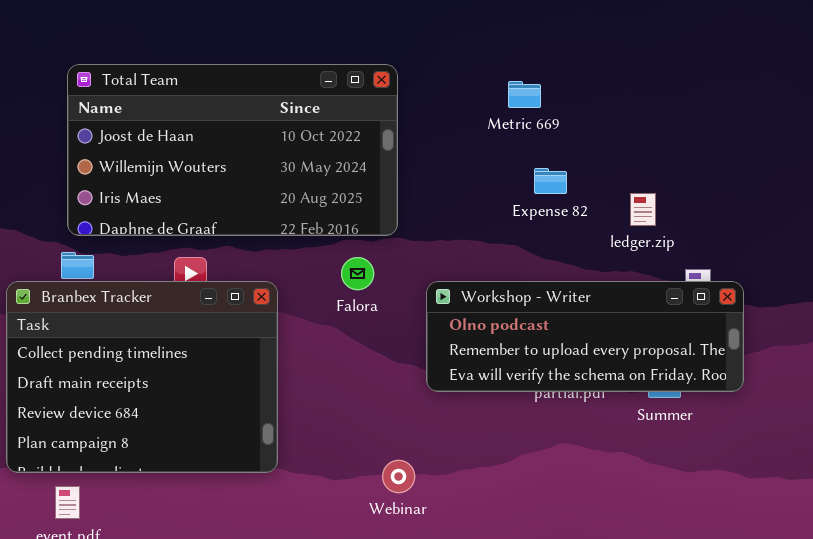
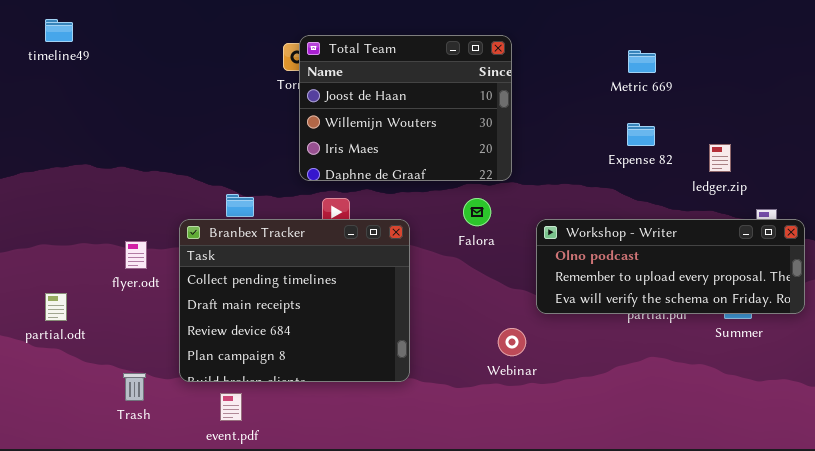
Total Team: [67,64,398,236] -> [299,35,512,181], resized
Metric 669: [508,81,541,108] -> [628,50,656,73], moved
Webinar: [382,460,415,493] -> [498,328,526,356], moved

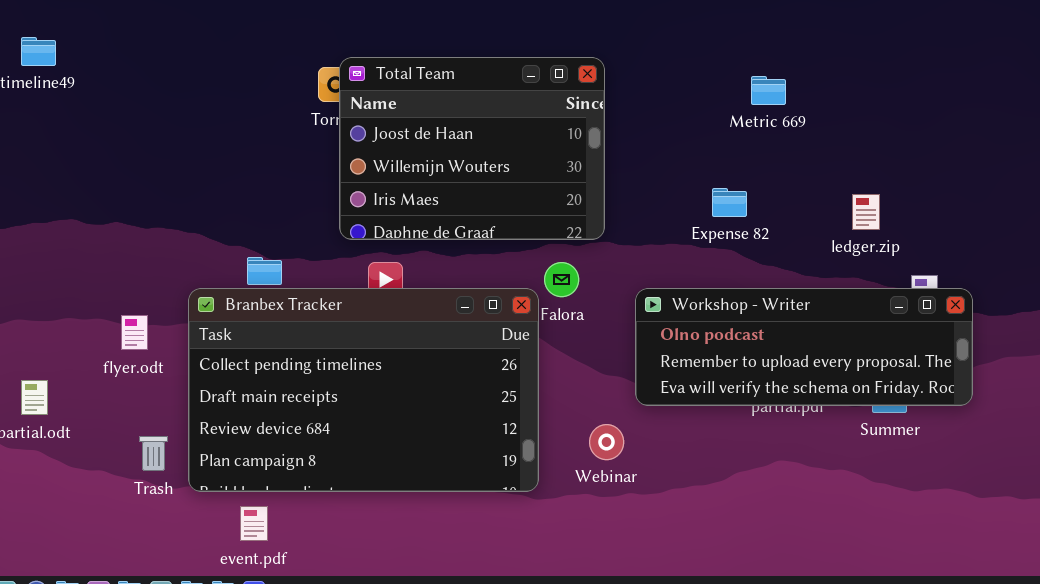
Expense 82: [627,123,655,146] -> [712,188,747,217], moved
Branbex Tracker: [179,219,410,382] -> [188,288,539,492], resized
Trash: [123,373,146,401] -> [139,436,168,471], moved

